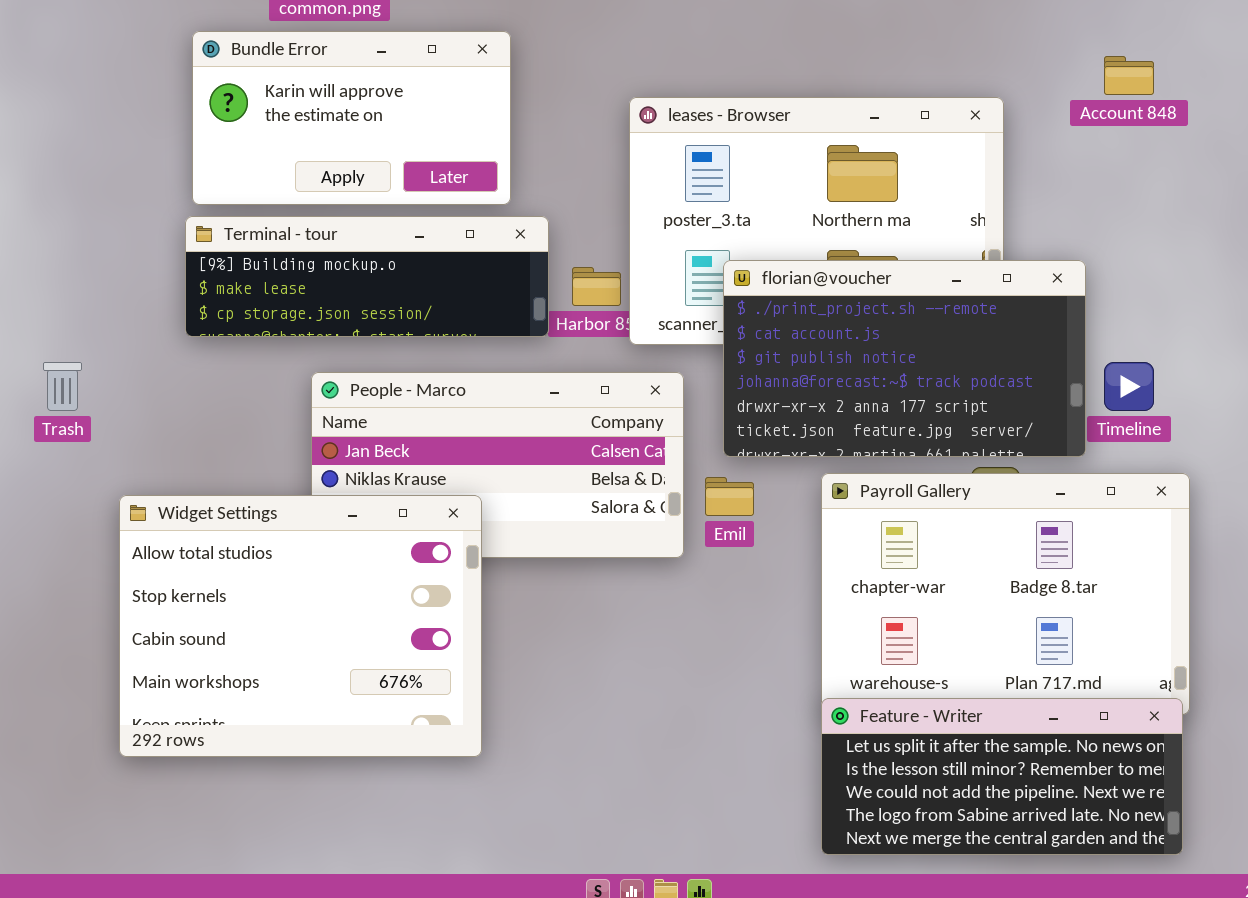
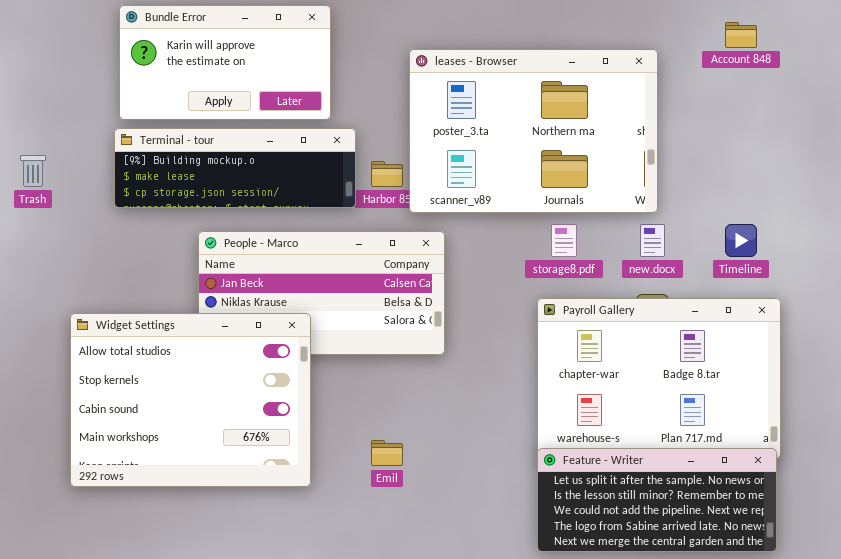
florian@voucher: [723,260,1086,457] -> none, closed
Trash: [43,362,82,411] -> [20,155,46,187], moved
Emil: [705,477,754,516] -> [371,440,403,466], moved

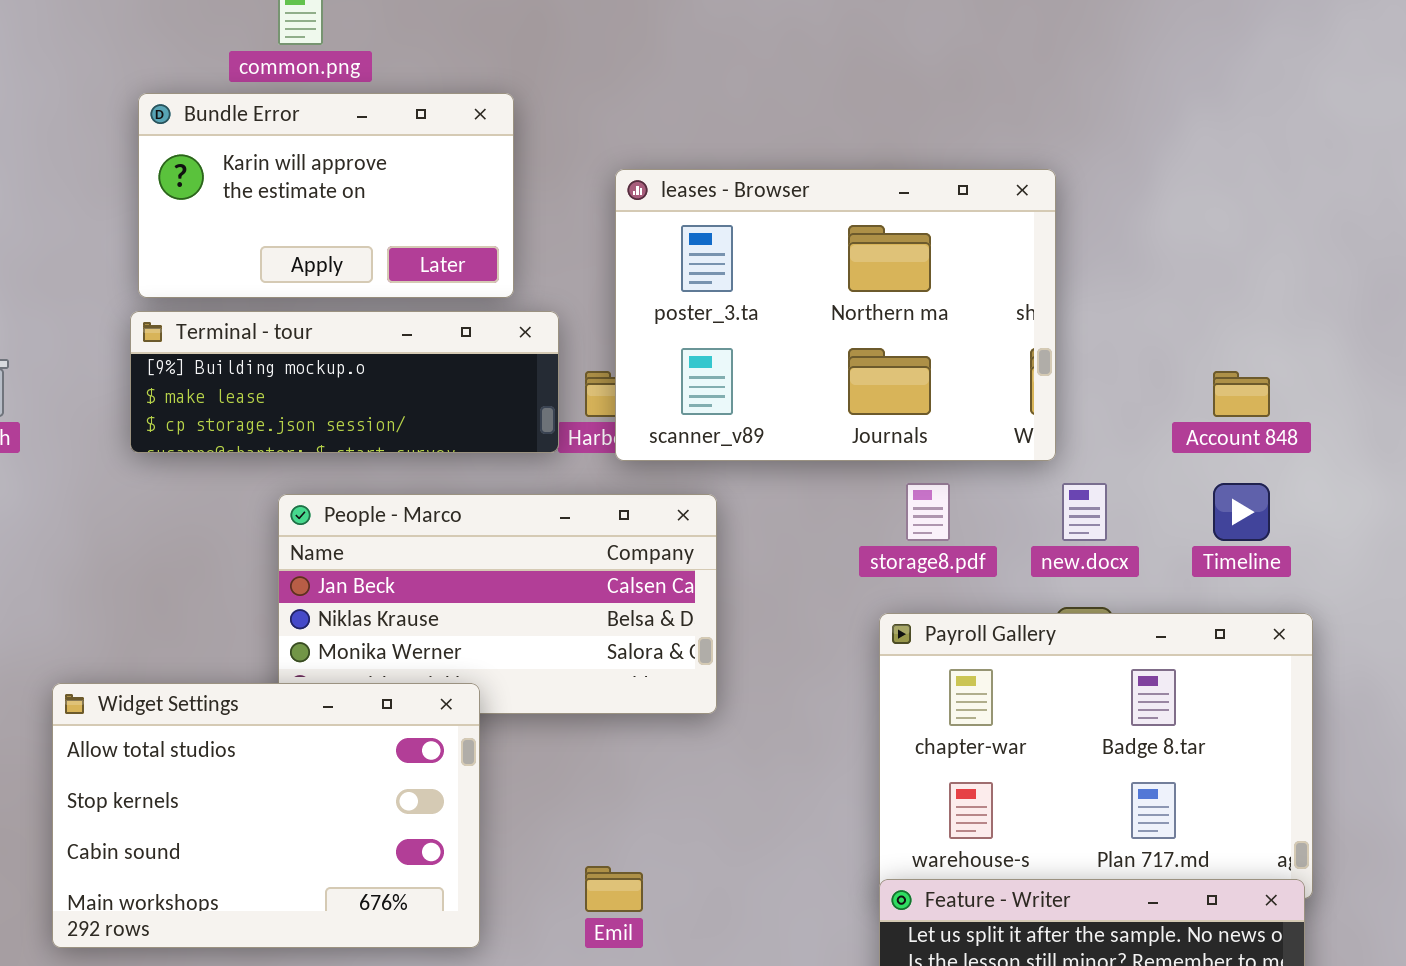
Account 848: [725,22,757,48] -> [1213,371,1270,417], moved
leases - Browser: [409,49,658,213] -> [615,169,1056,461], moved
Widget Settings: [70,313,311,487] -> [52,683,480,948], resized

